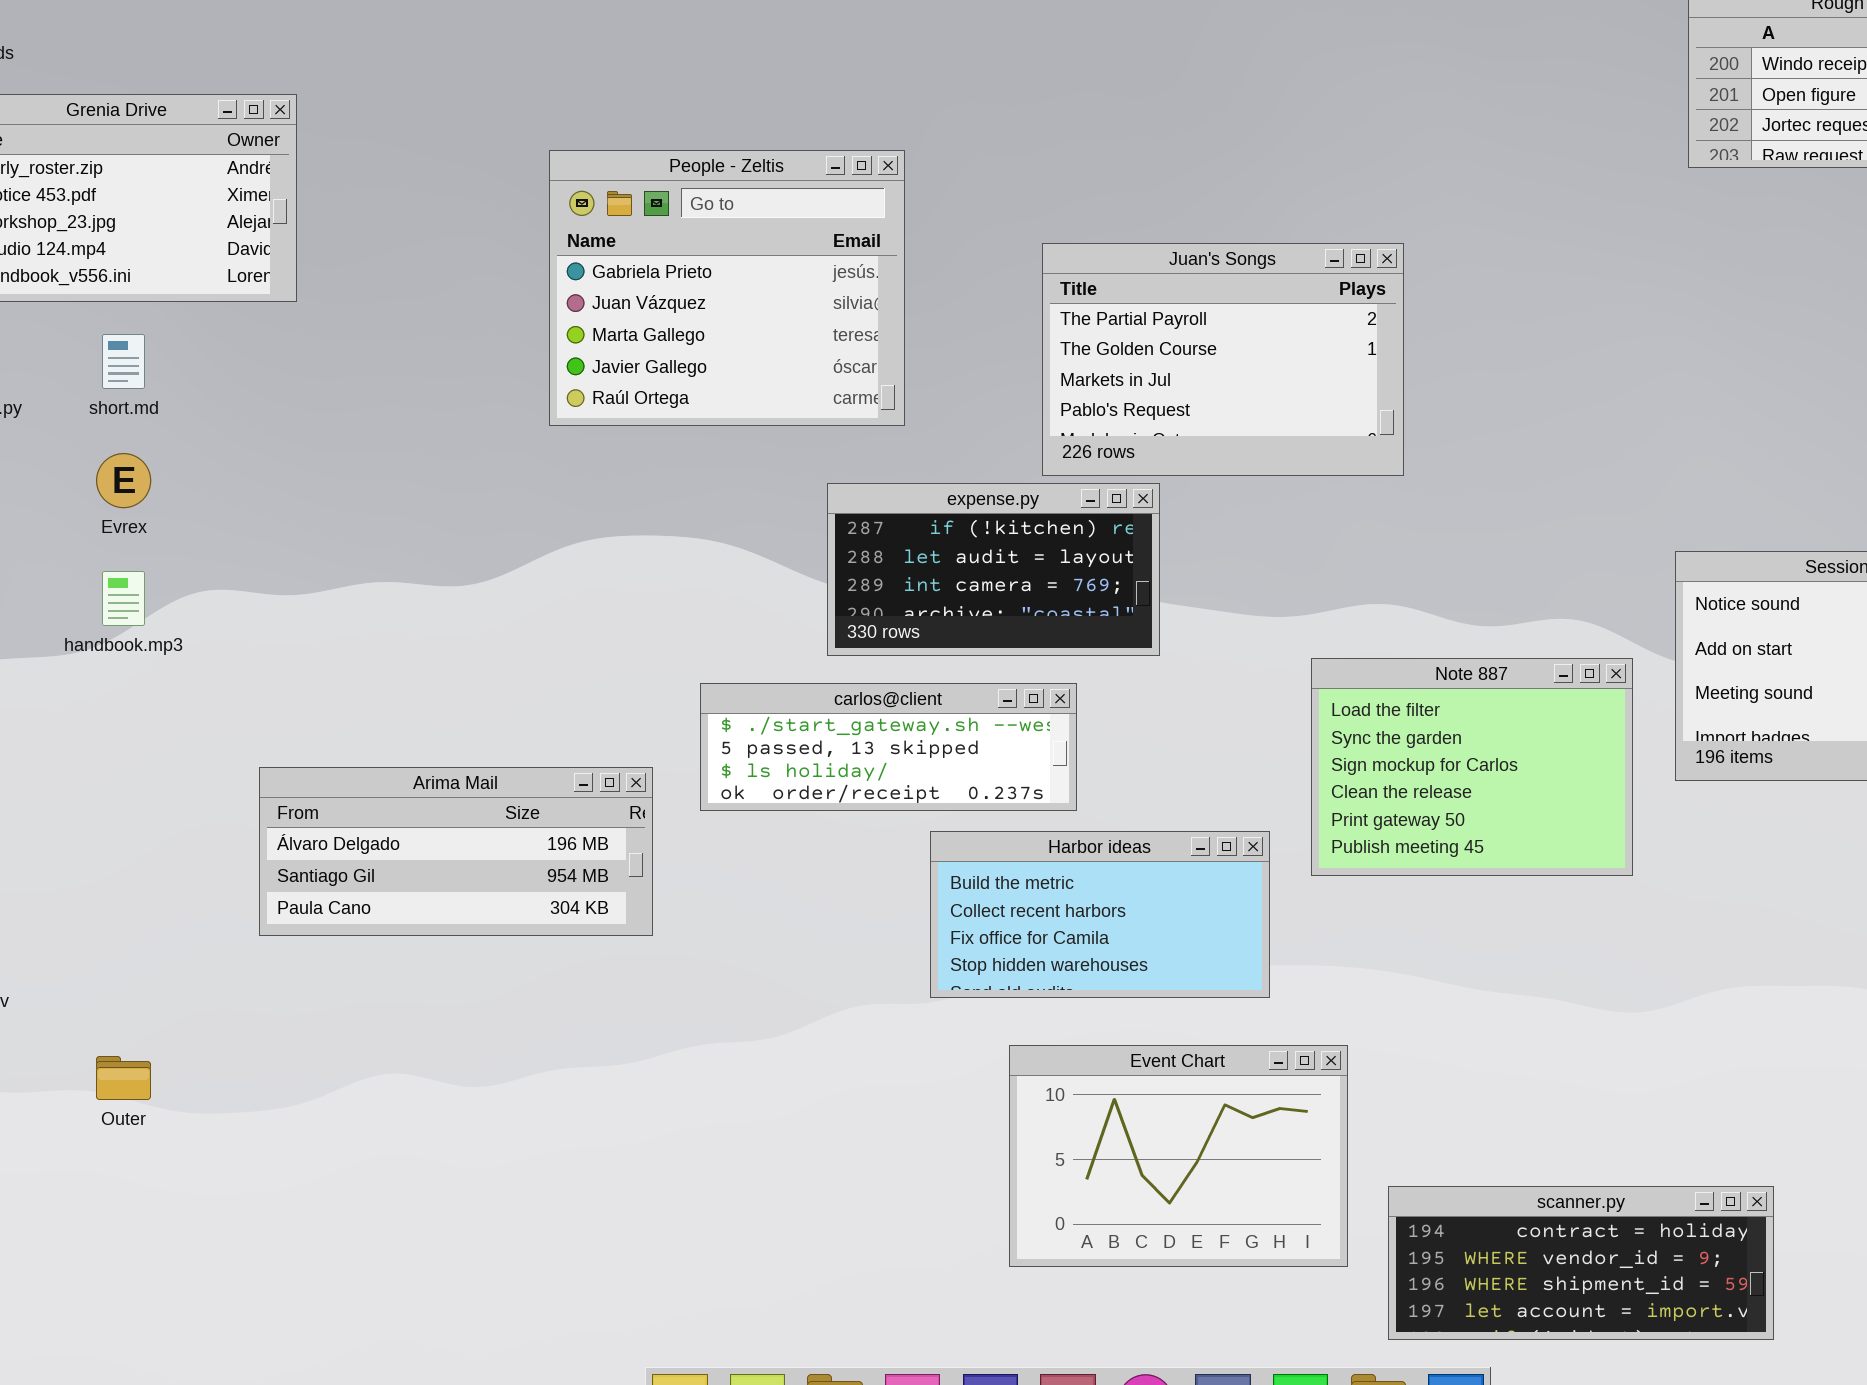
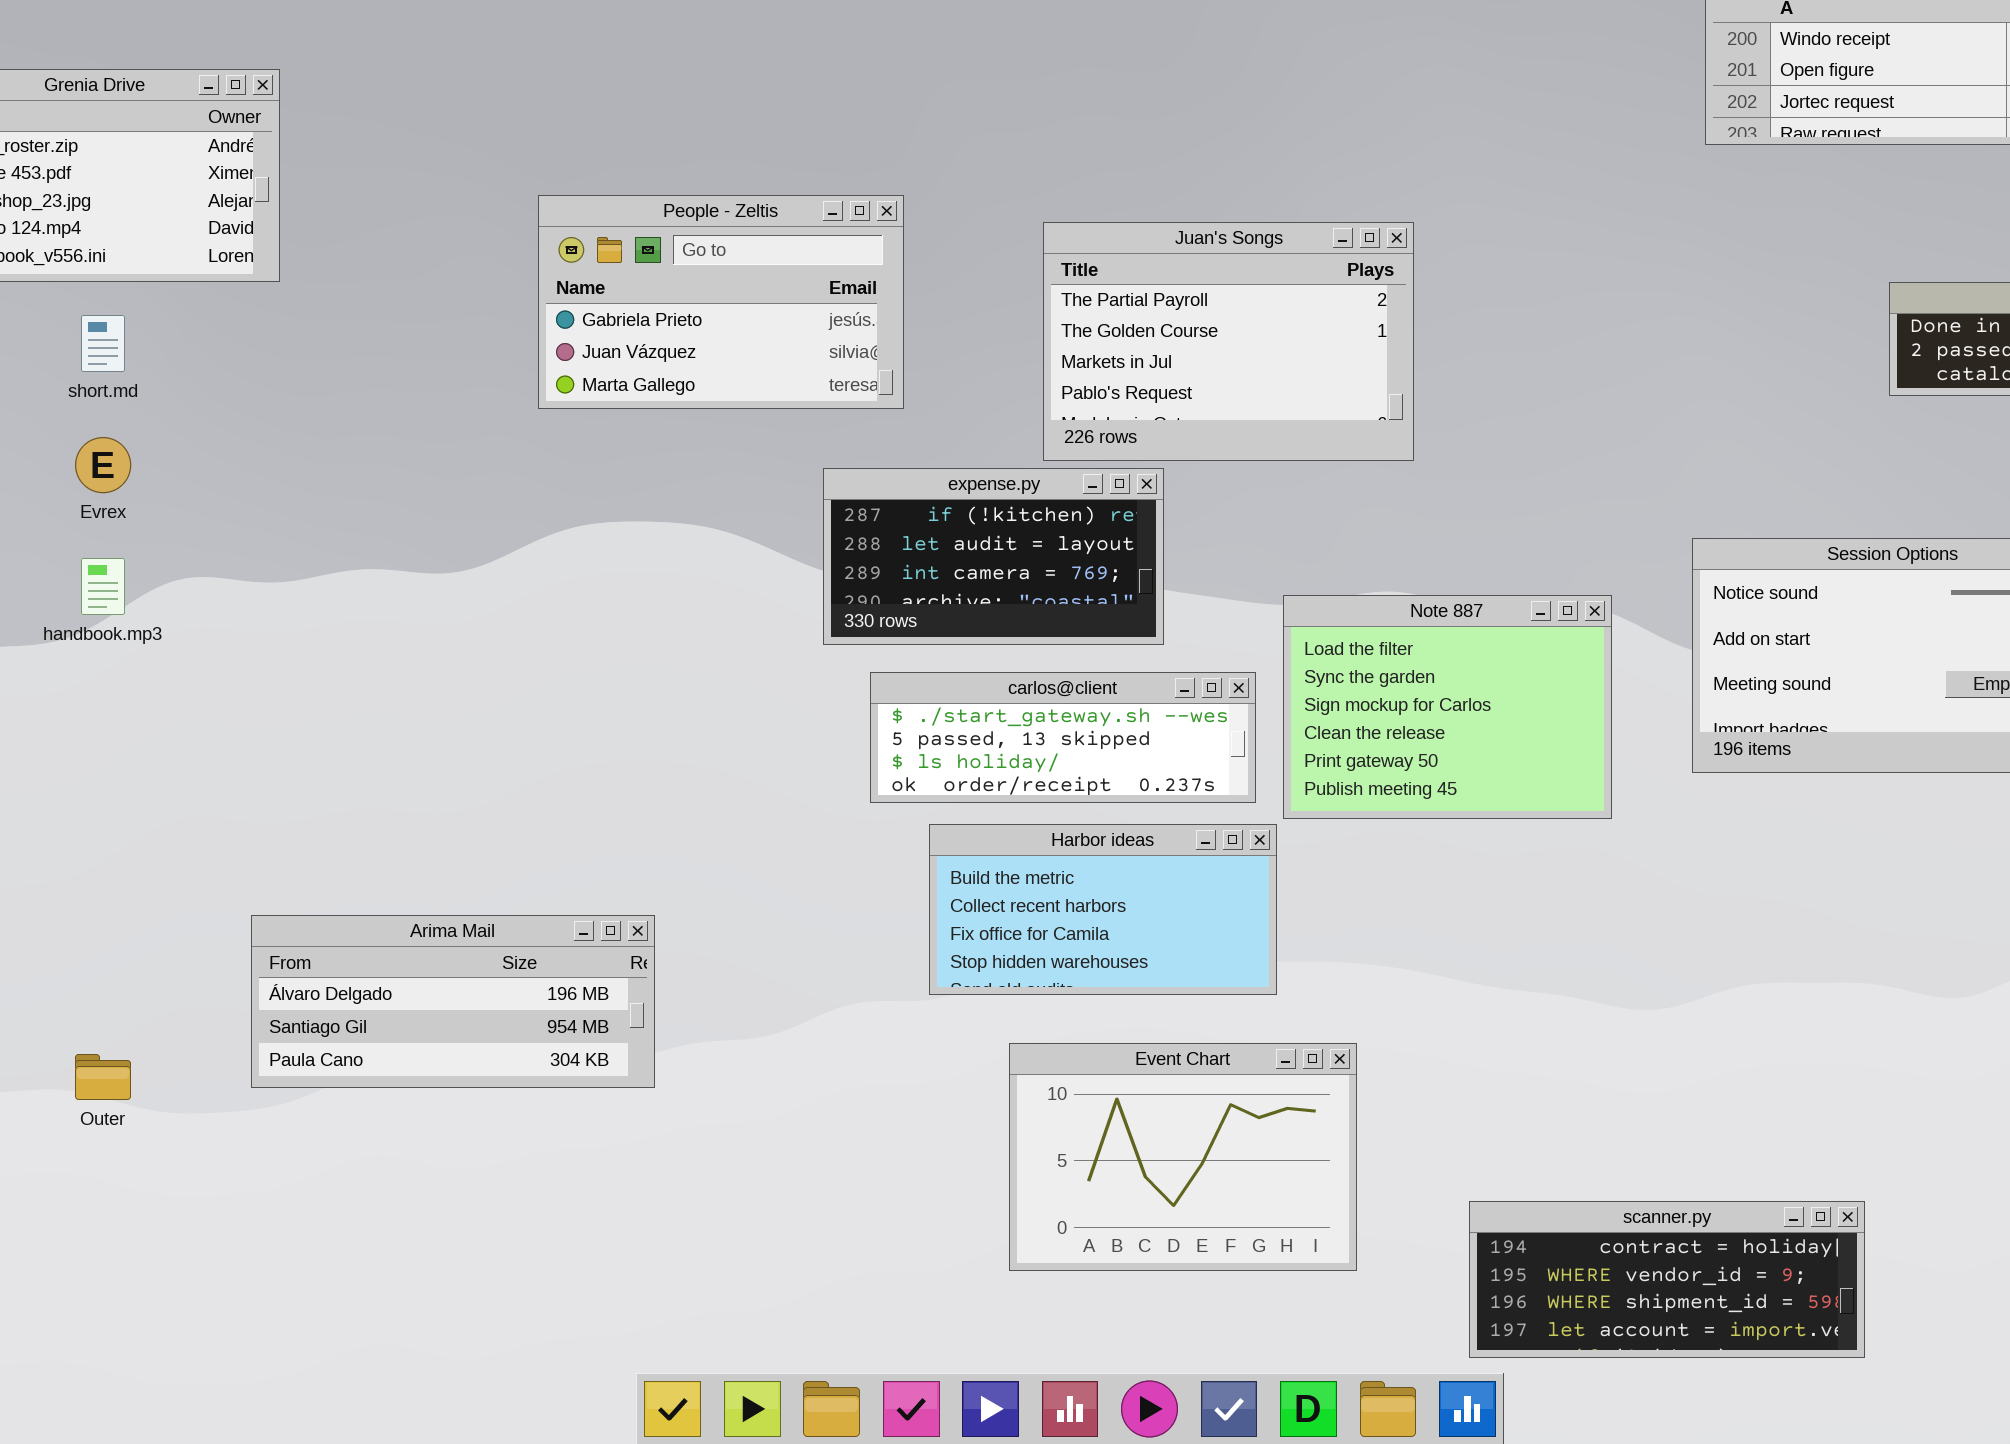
People - Zeltis: [549,150,905,426] -> [538,195,904,409], resized
Note 887: [1311,658,1633,876] -> [1283,595,1612,819], moved
carlos@client: [700,683,1077,811] -> [870,672,1256,803], moved
Arima Mail: [259,767,653,936] -> [251,915,655,1088], moved
scanner.py: [1388,1186,1774,1340] -> [1469,1201,1865,1358], moved

